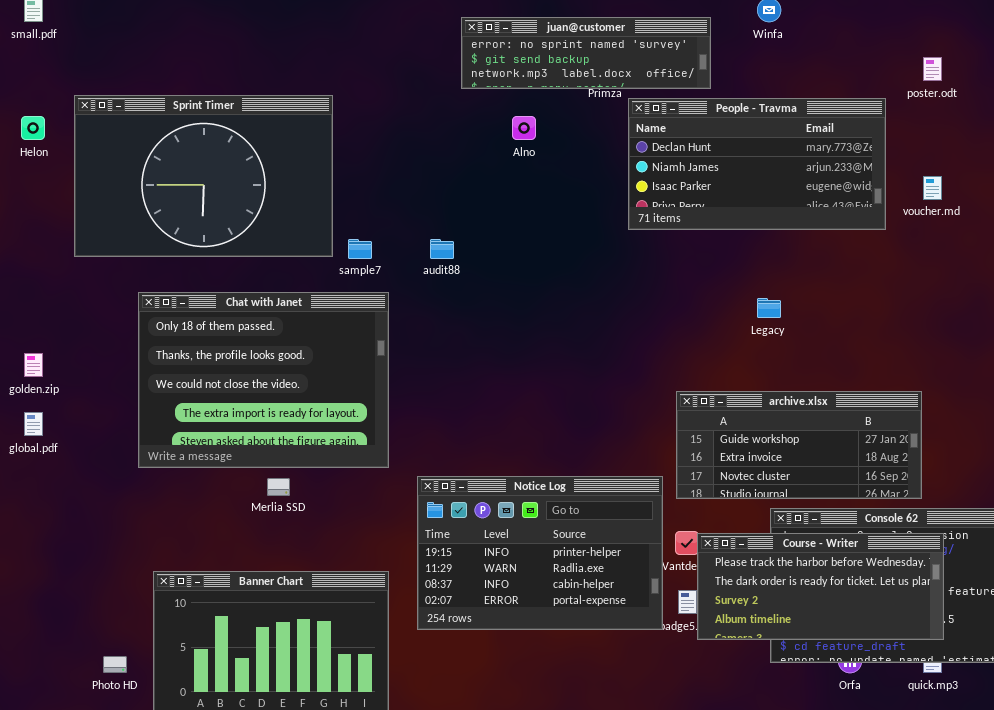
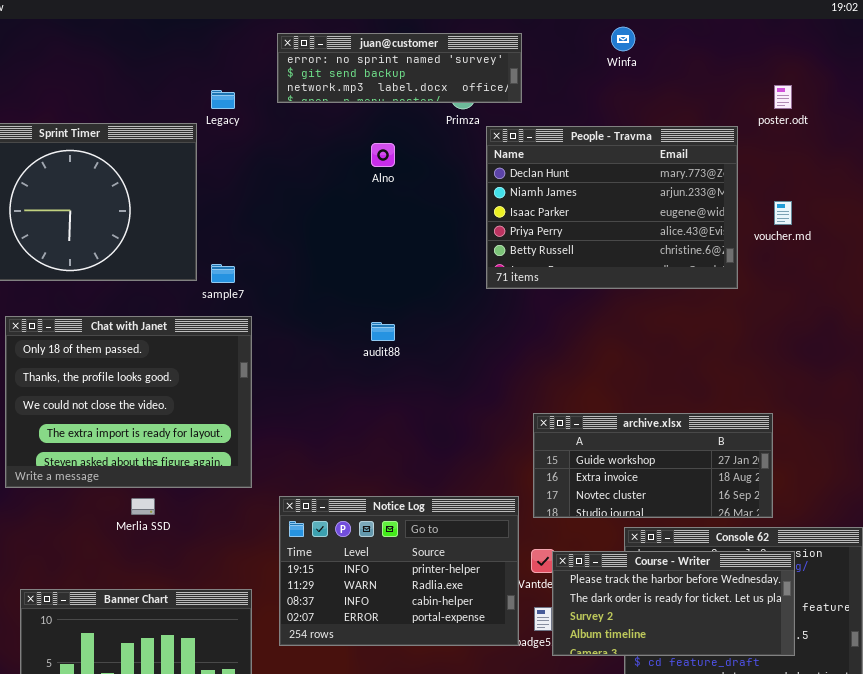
juan@customer: [461,17,711,89] -> [277,33,522,103], moved
People - Travma: [628,98,886,230] -> [486,126,738,289], resized
audit88: [430,239,454,259] -> [371,322,395,341], moved
Legacy: [757,298,781,318] -> [211,90,235,109], moved

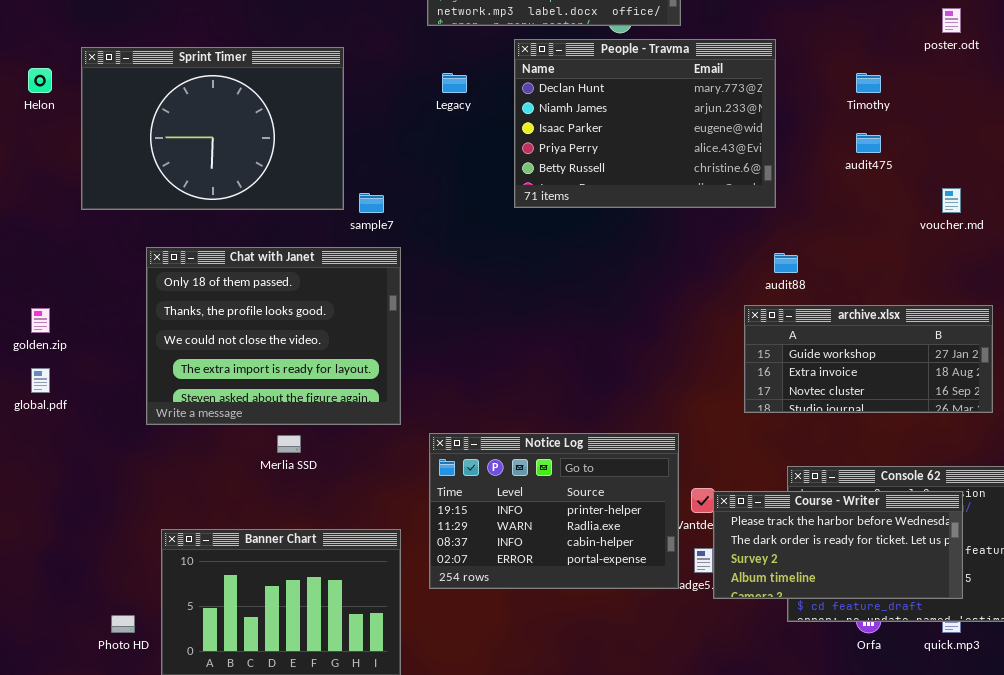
Legacy: [211,90,235,109] -> [442,73,467,93], moved
People - Travma: [486,126,738,289] -> [514,39,776,208], moved
voucher.md: [774,201,792,225] -> [942,188,961,213], moved
audit88: [371,322,395,341] -> [774,253,798,273], moved
archive.xlsx: [533,413,773,518] -> [744,305,993,413], moved

